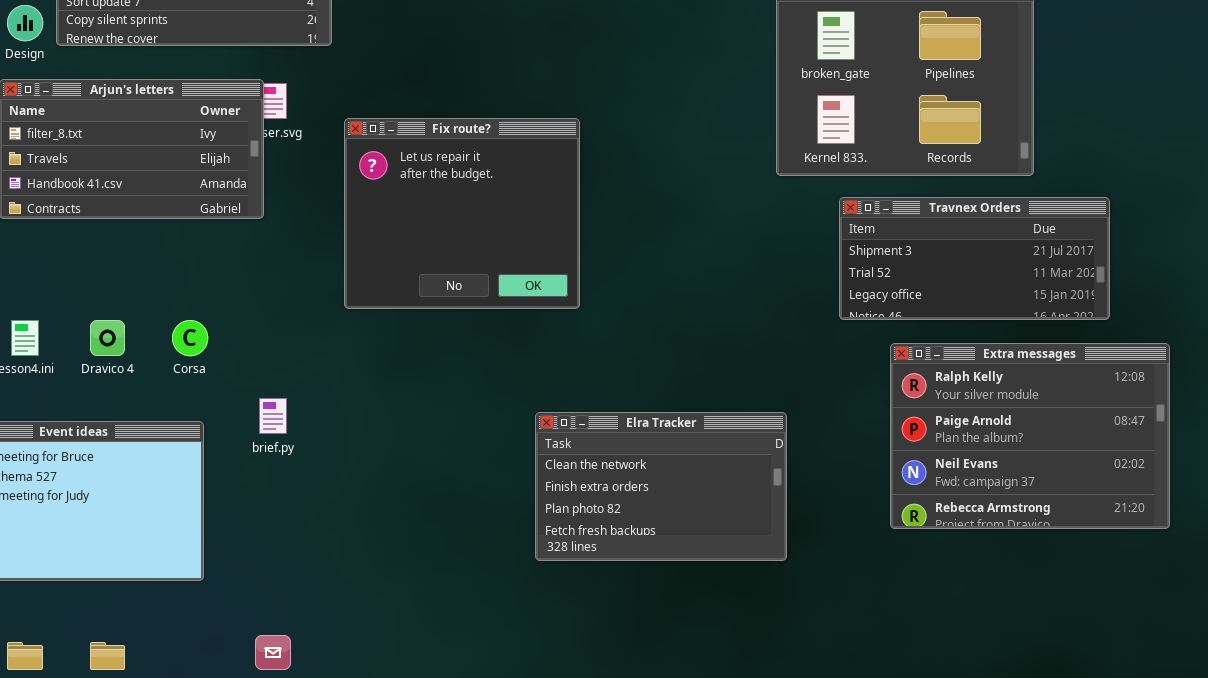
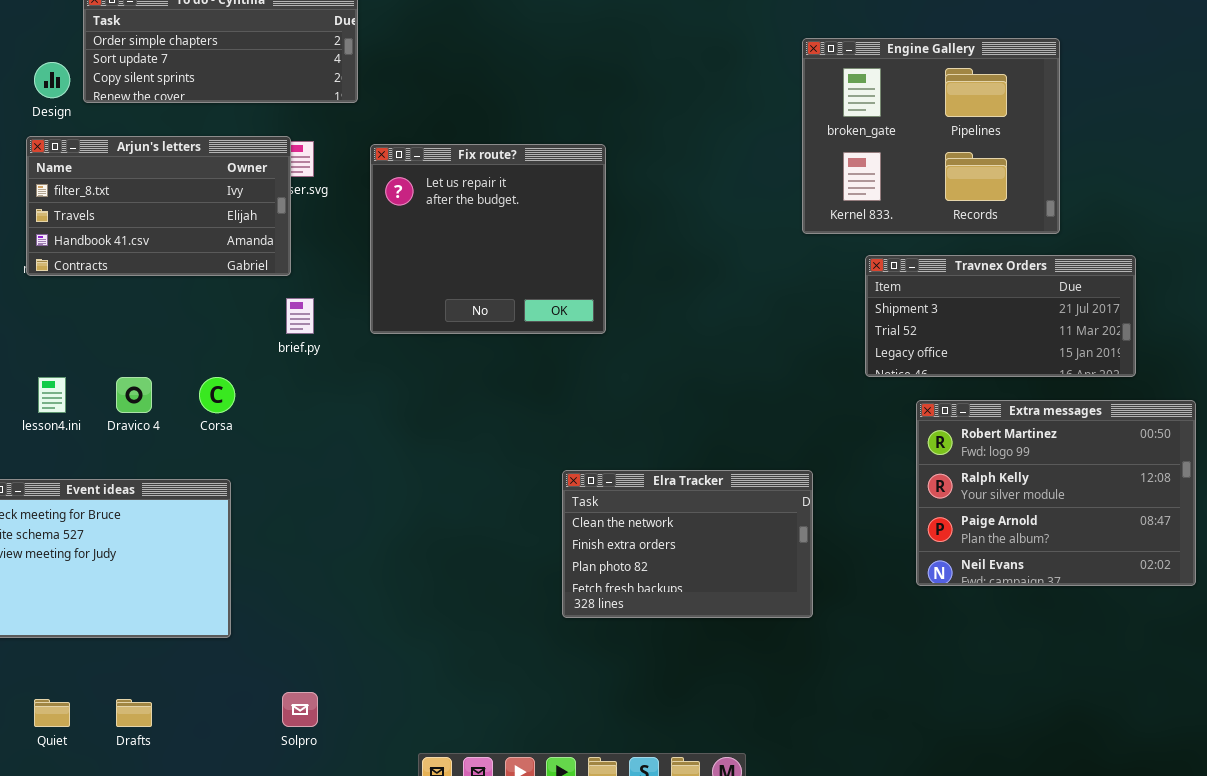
Fix route?: [344,118,580,309] -> [370,144,606,334], moved
Extra messages: [890,343,1170,529] -> [916,400,1196,586], scrolled up 1 row
brief.py: [259,398,287,434] -> [286,298,314,334], moved

